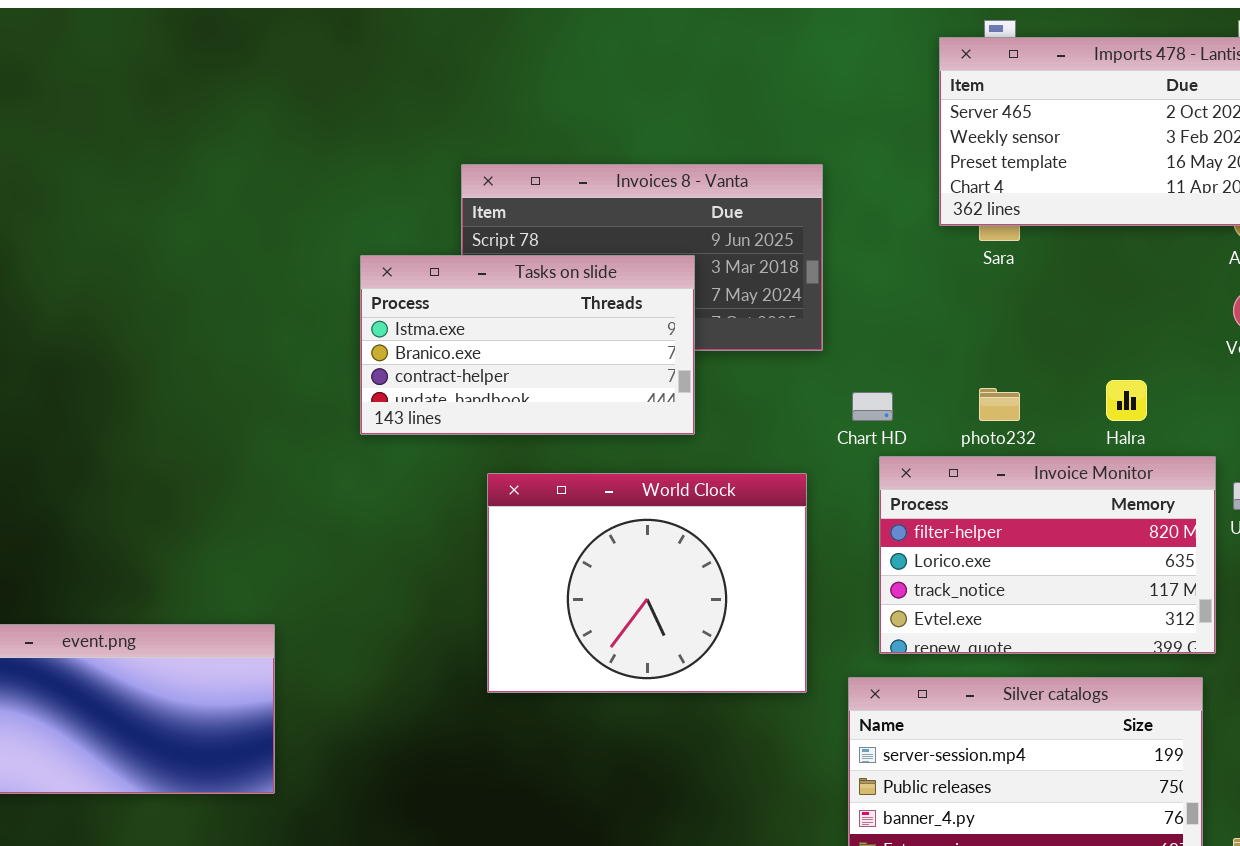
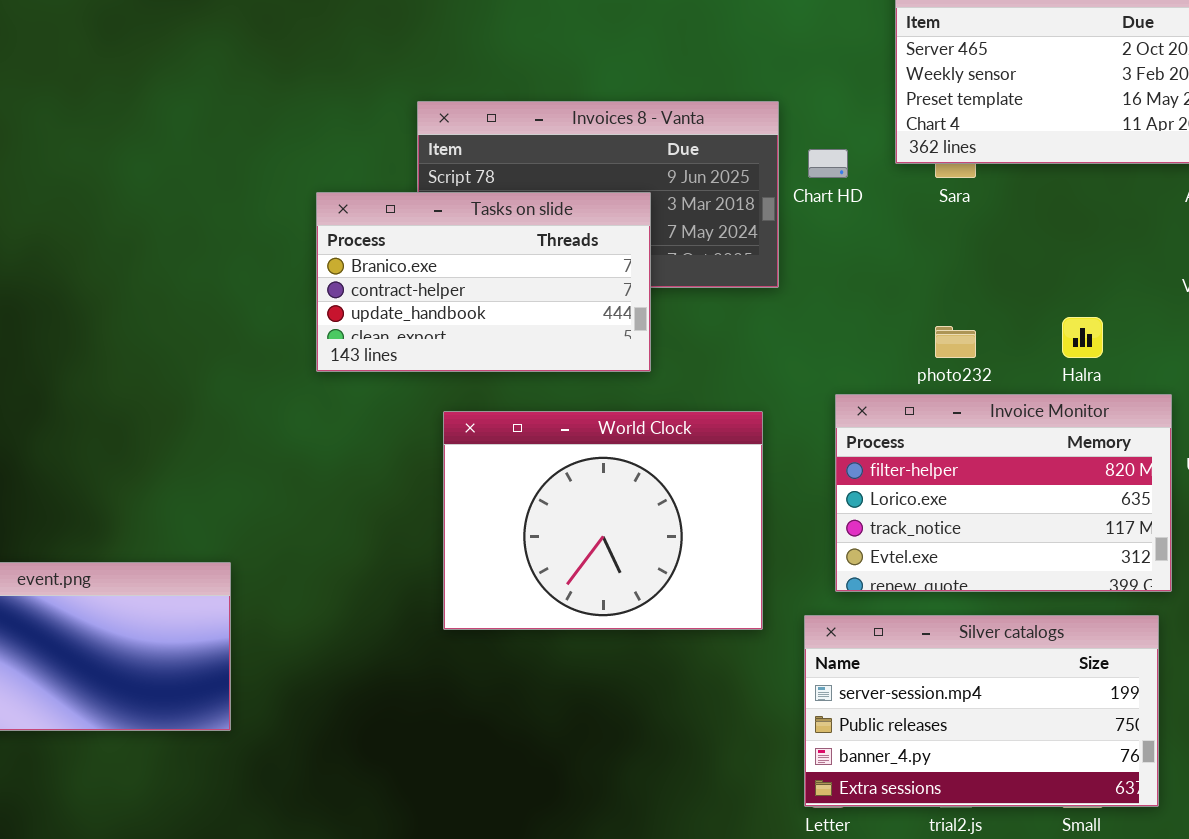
Tasks on slide: [360,255,695,435] -> [316,192,651,372], scrolled down 1 row
Chart HD: [852,392,893,421] -> [808,149,848,178], moved

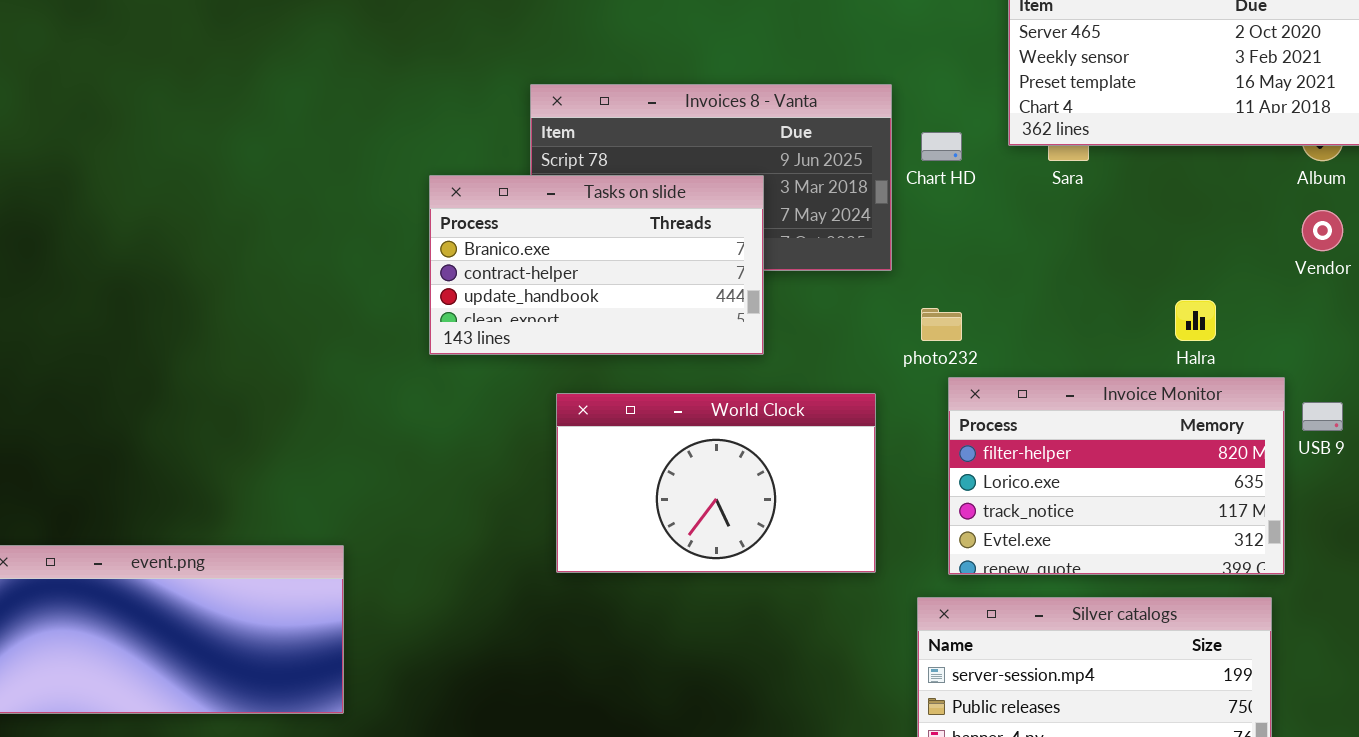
photo232: [935,326,976,358] -> [921,308,962,341], moved
World Clock: [443,411,763,630] -> [556,393,876,573], resized

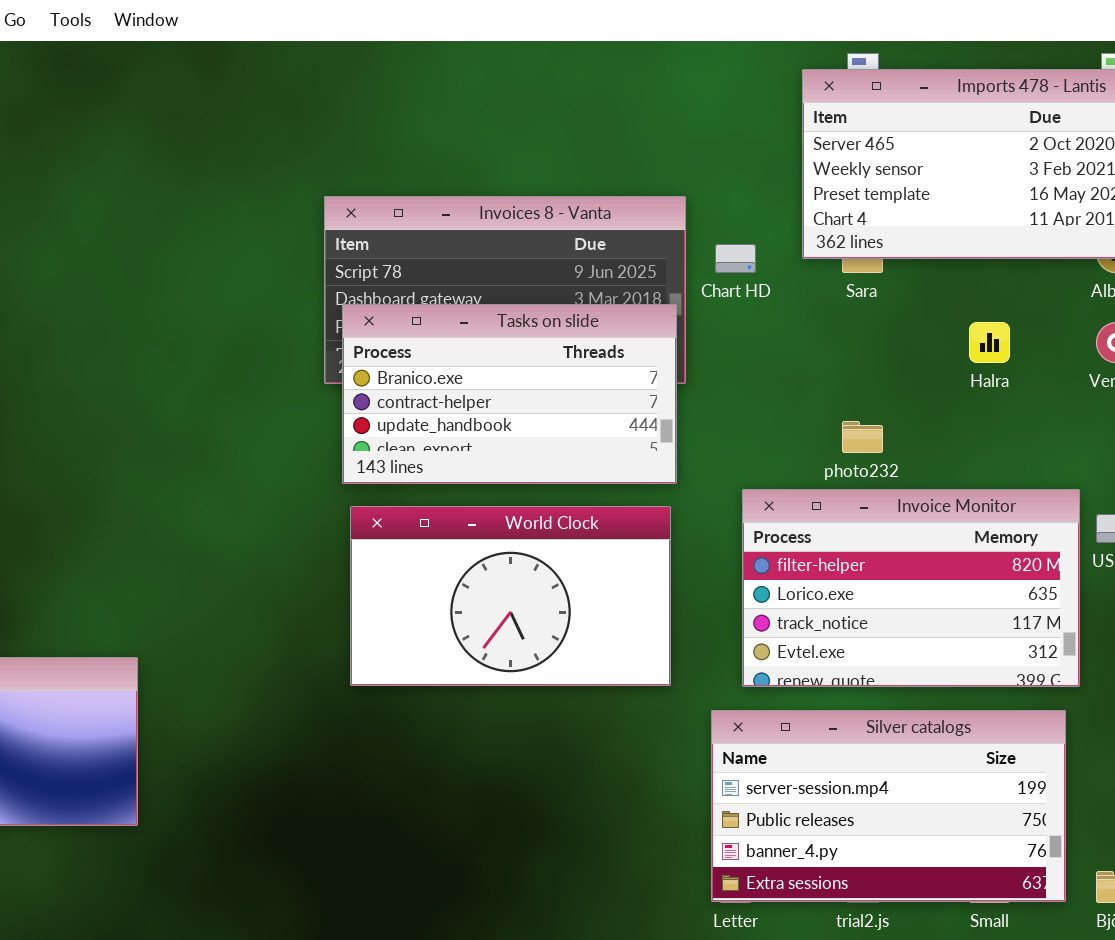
Tasks on slide: [429,175,764,355] -> [342,304,677,484], moved
Halra: [1175,300,1216,341] -> [969,322,1010,363], moved
photo232: [921,308,962,341] -> [842,421,883,453], moved

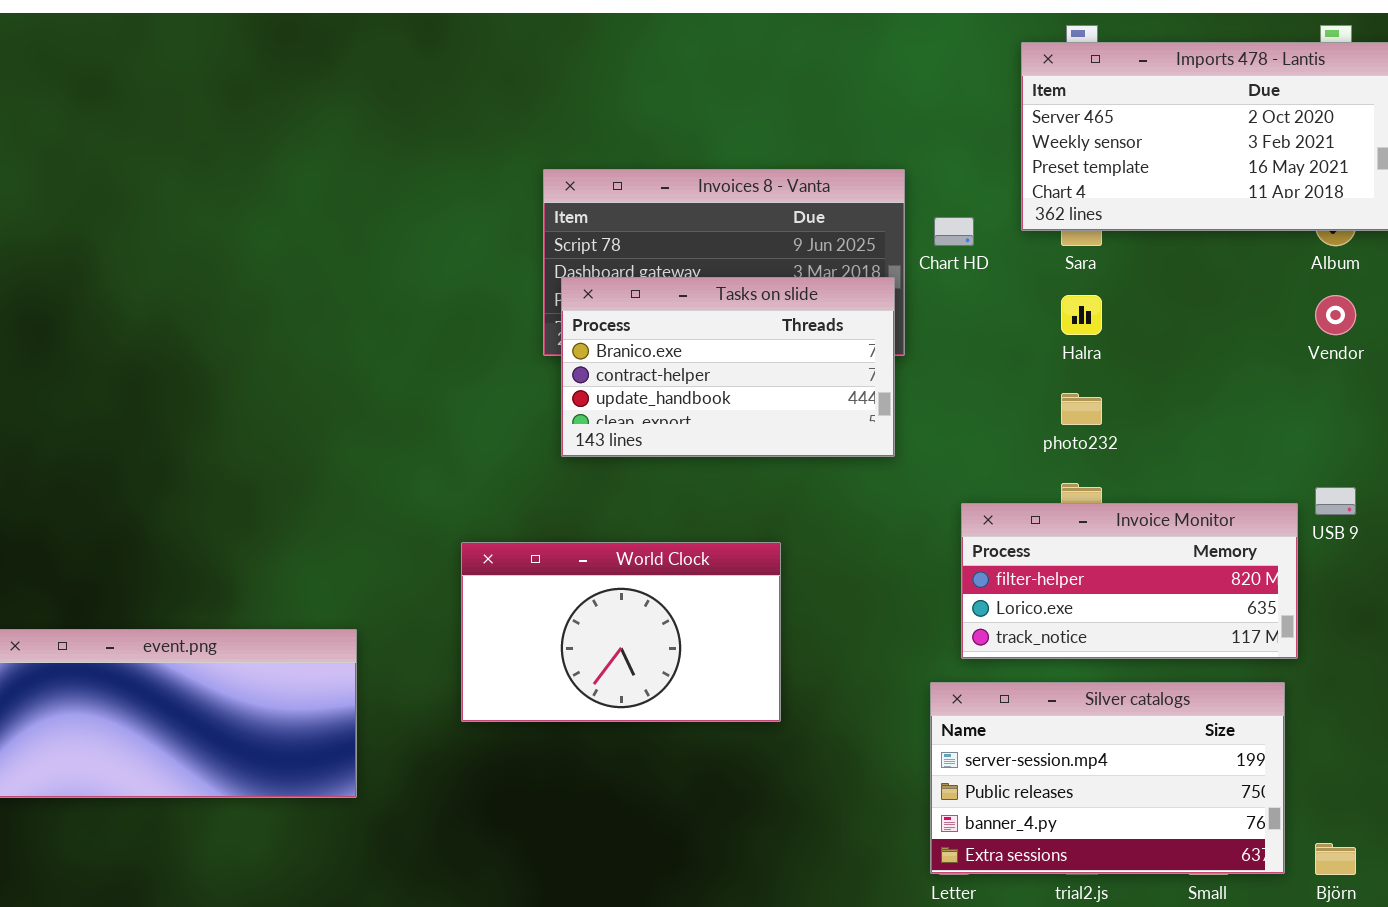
Halra: [969,322,1010,363] -> [1061,295,1102,335], moved
Invoice Monitor: [742,489,1080,687] -> [961,503,1298,659], resized
World Clock: [350,506,671,686] -> [461,542,781,722], moved

